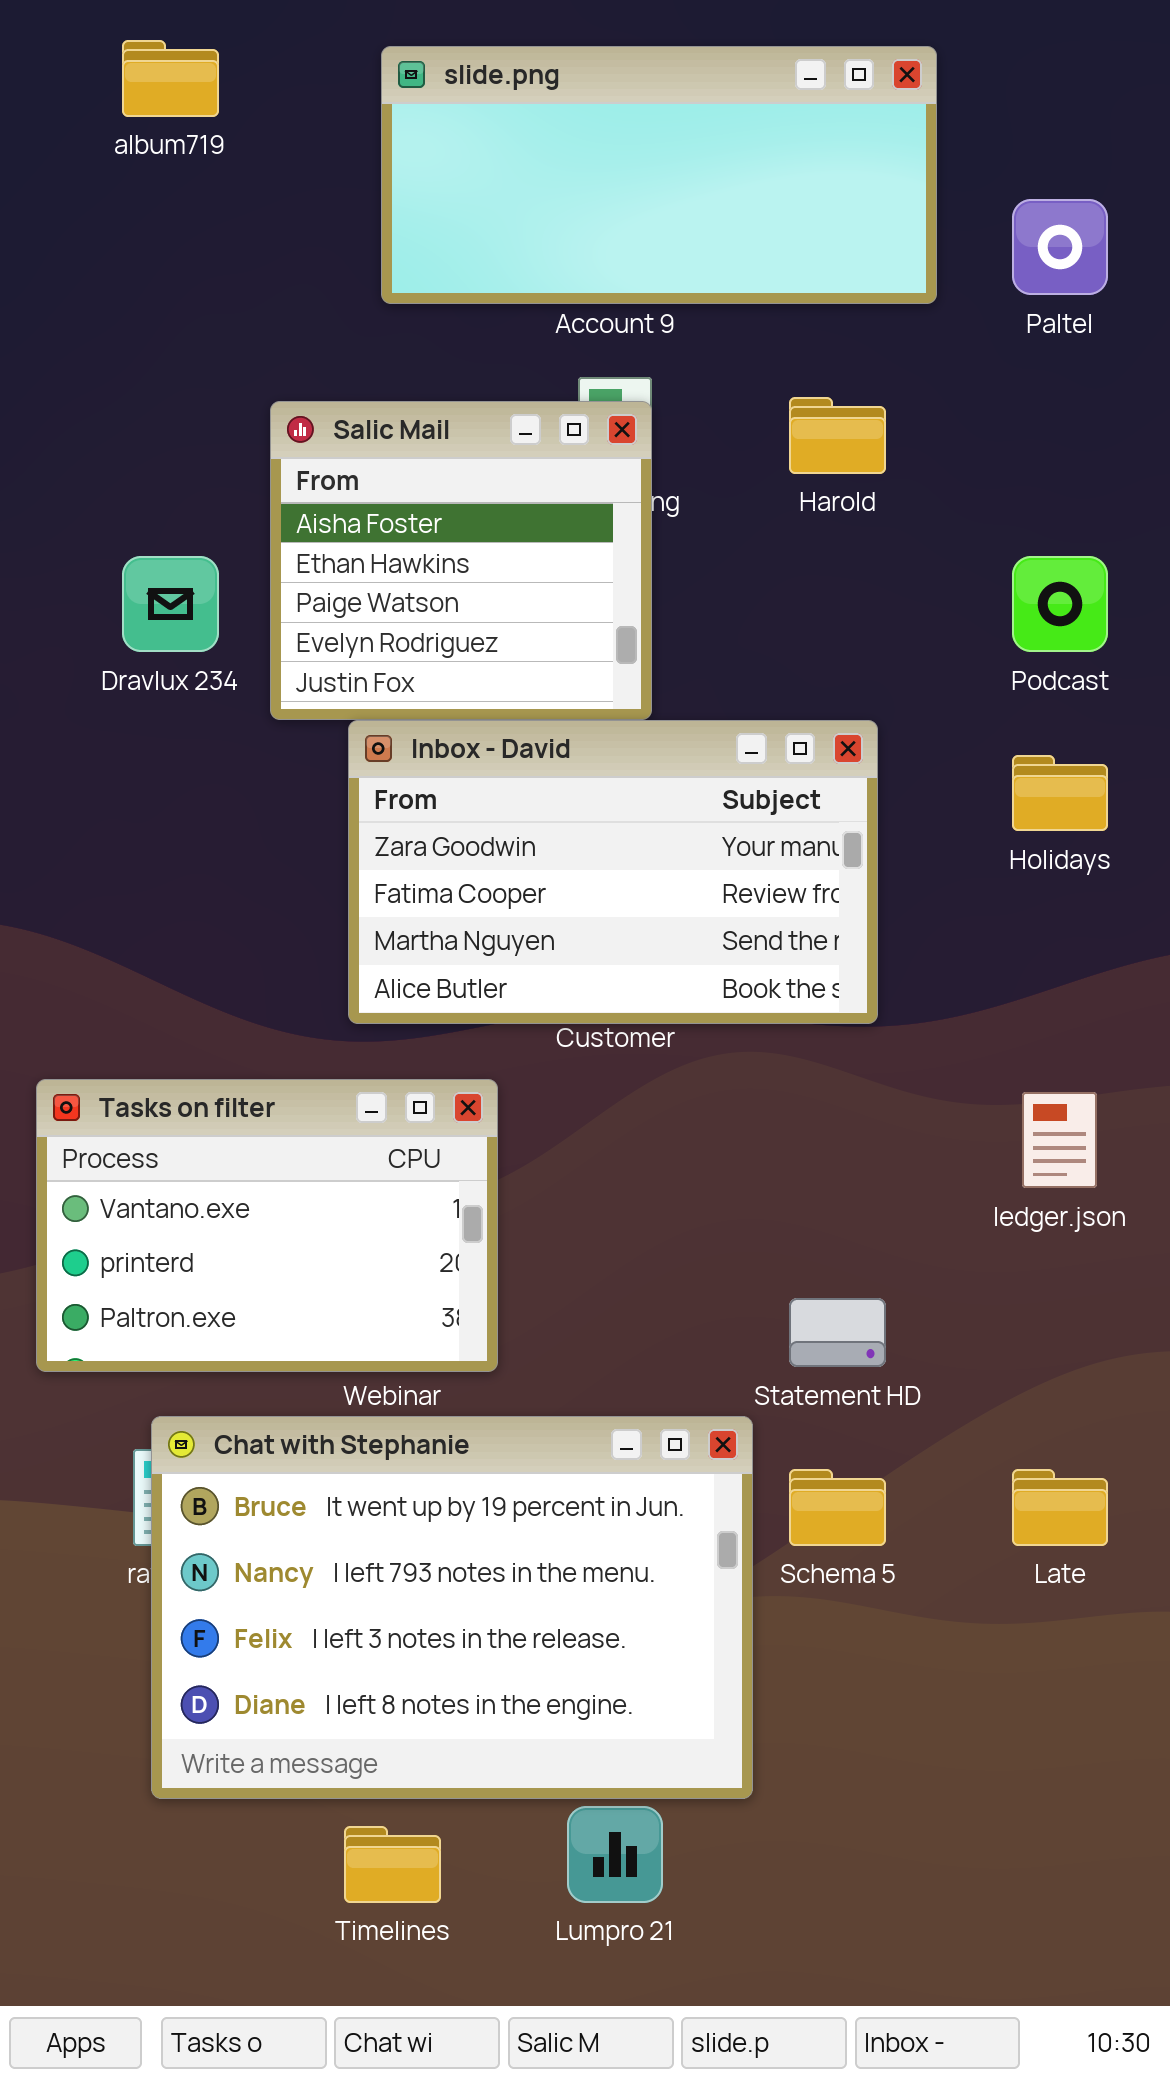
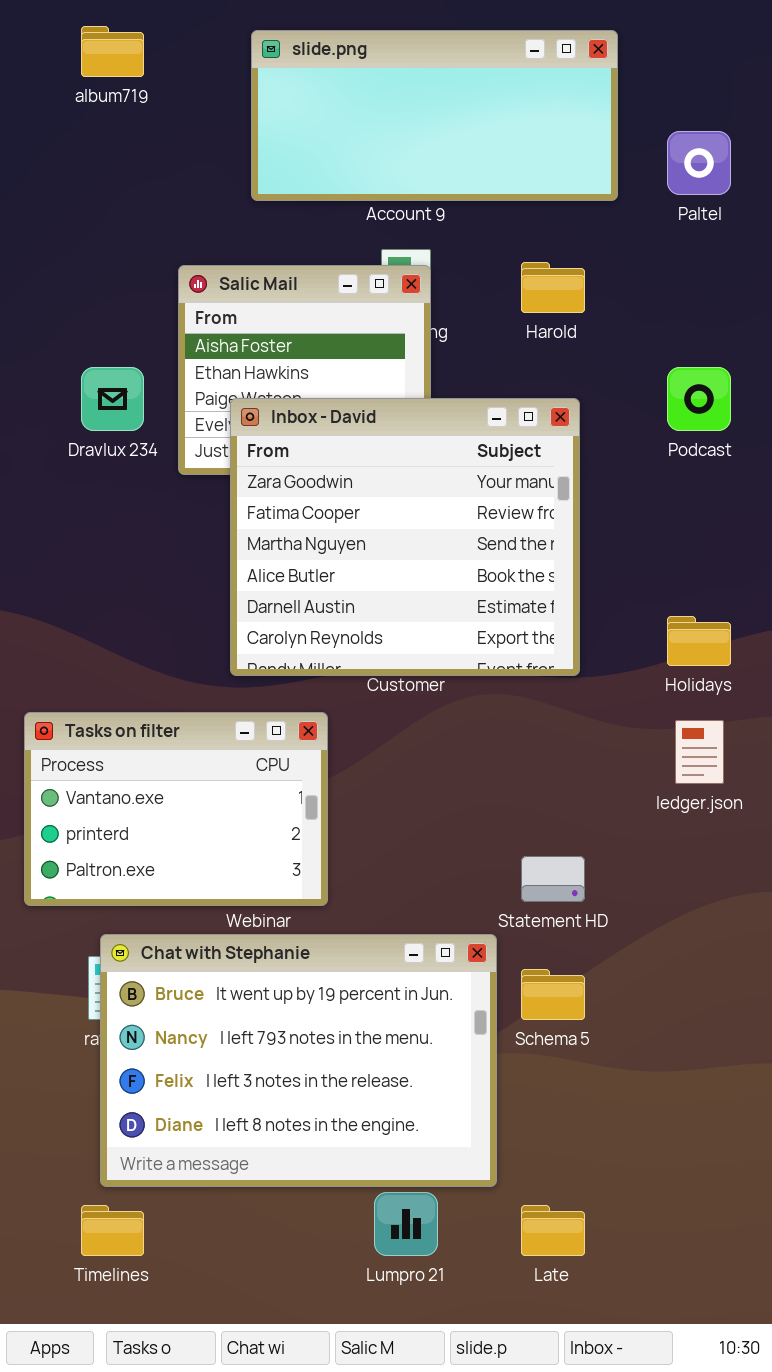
Inbox - David: [348,720,878,1024] -> [230,398,580,676], resized
Holidays: [1012,755,1108,831] -> [667,616,731,666], moved
Late: [1012,1469,1108,1546] -> [521,1205,585,1256], moved
Timelines: [344,1826,441,1903] -> [81,1205,144,1256], moved

